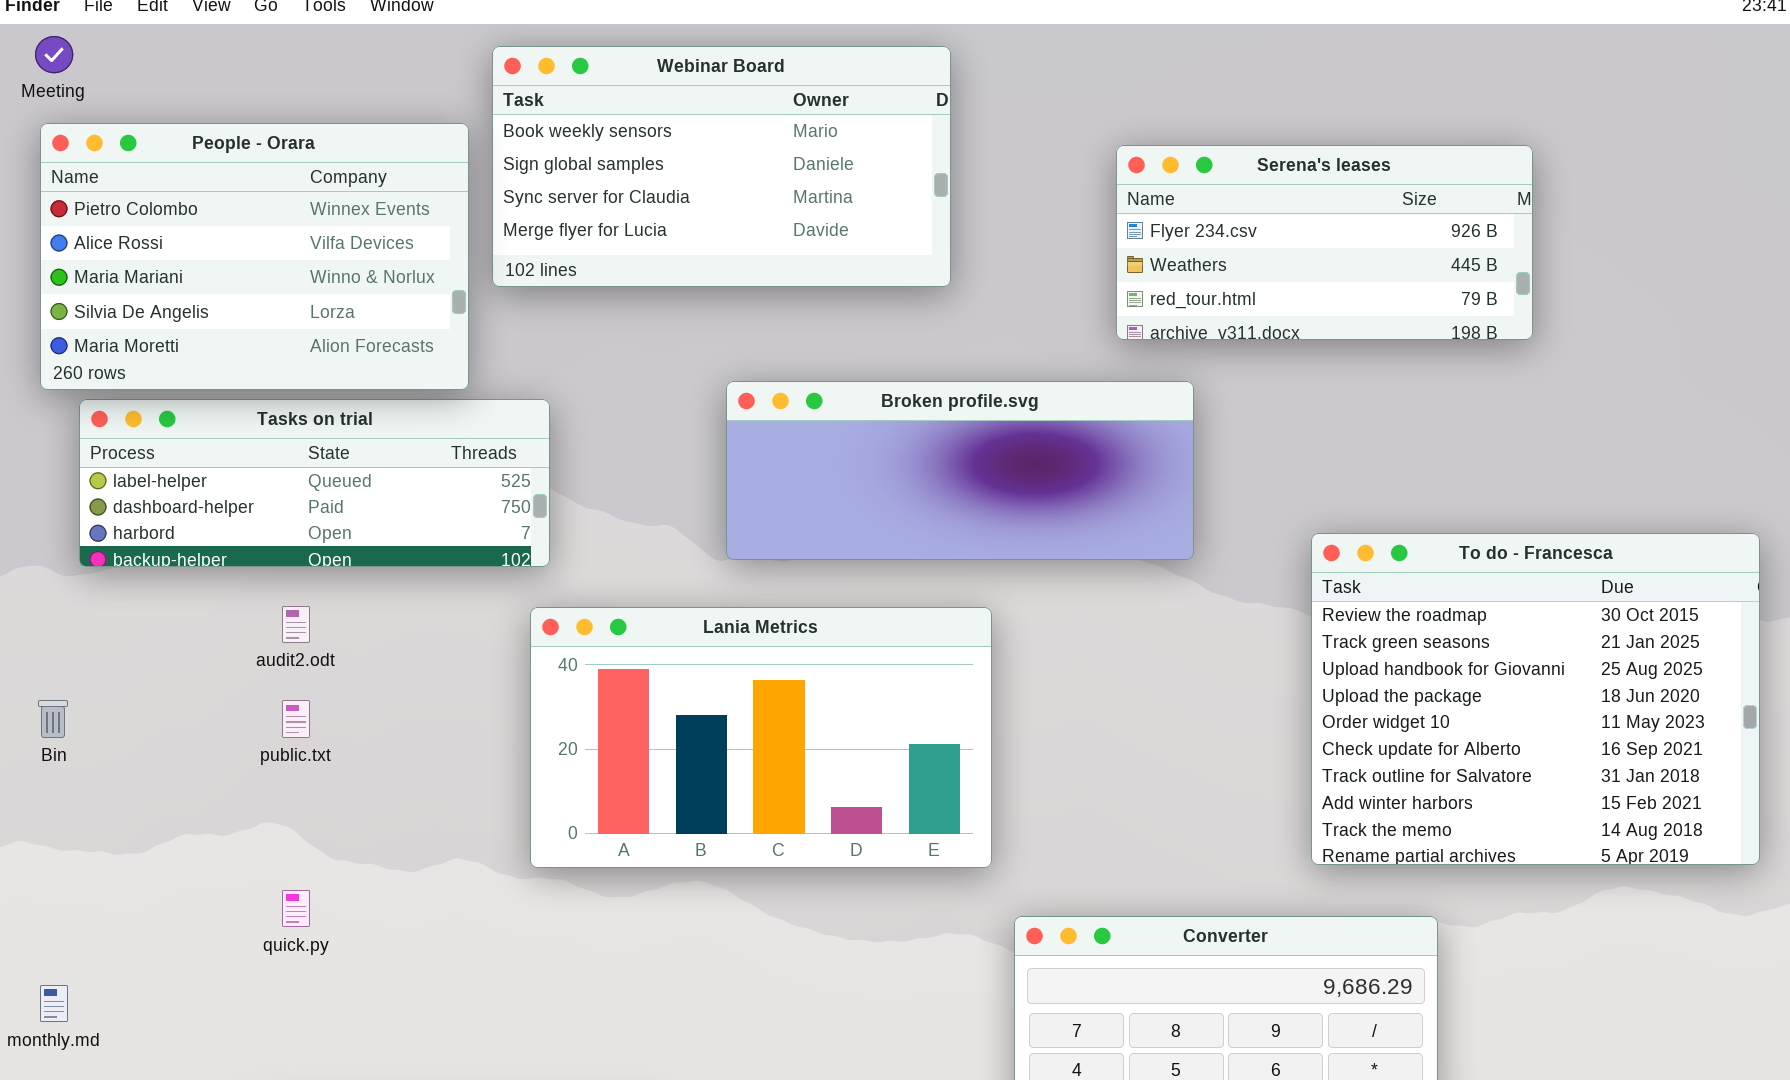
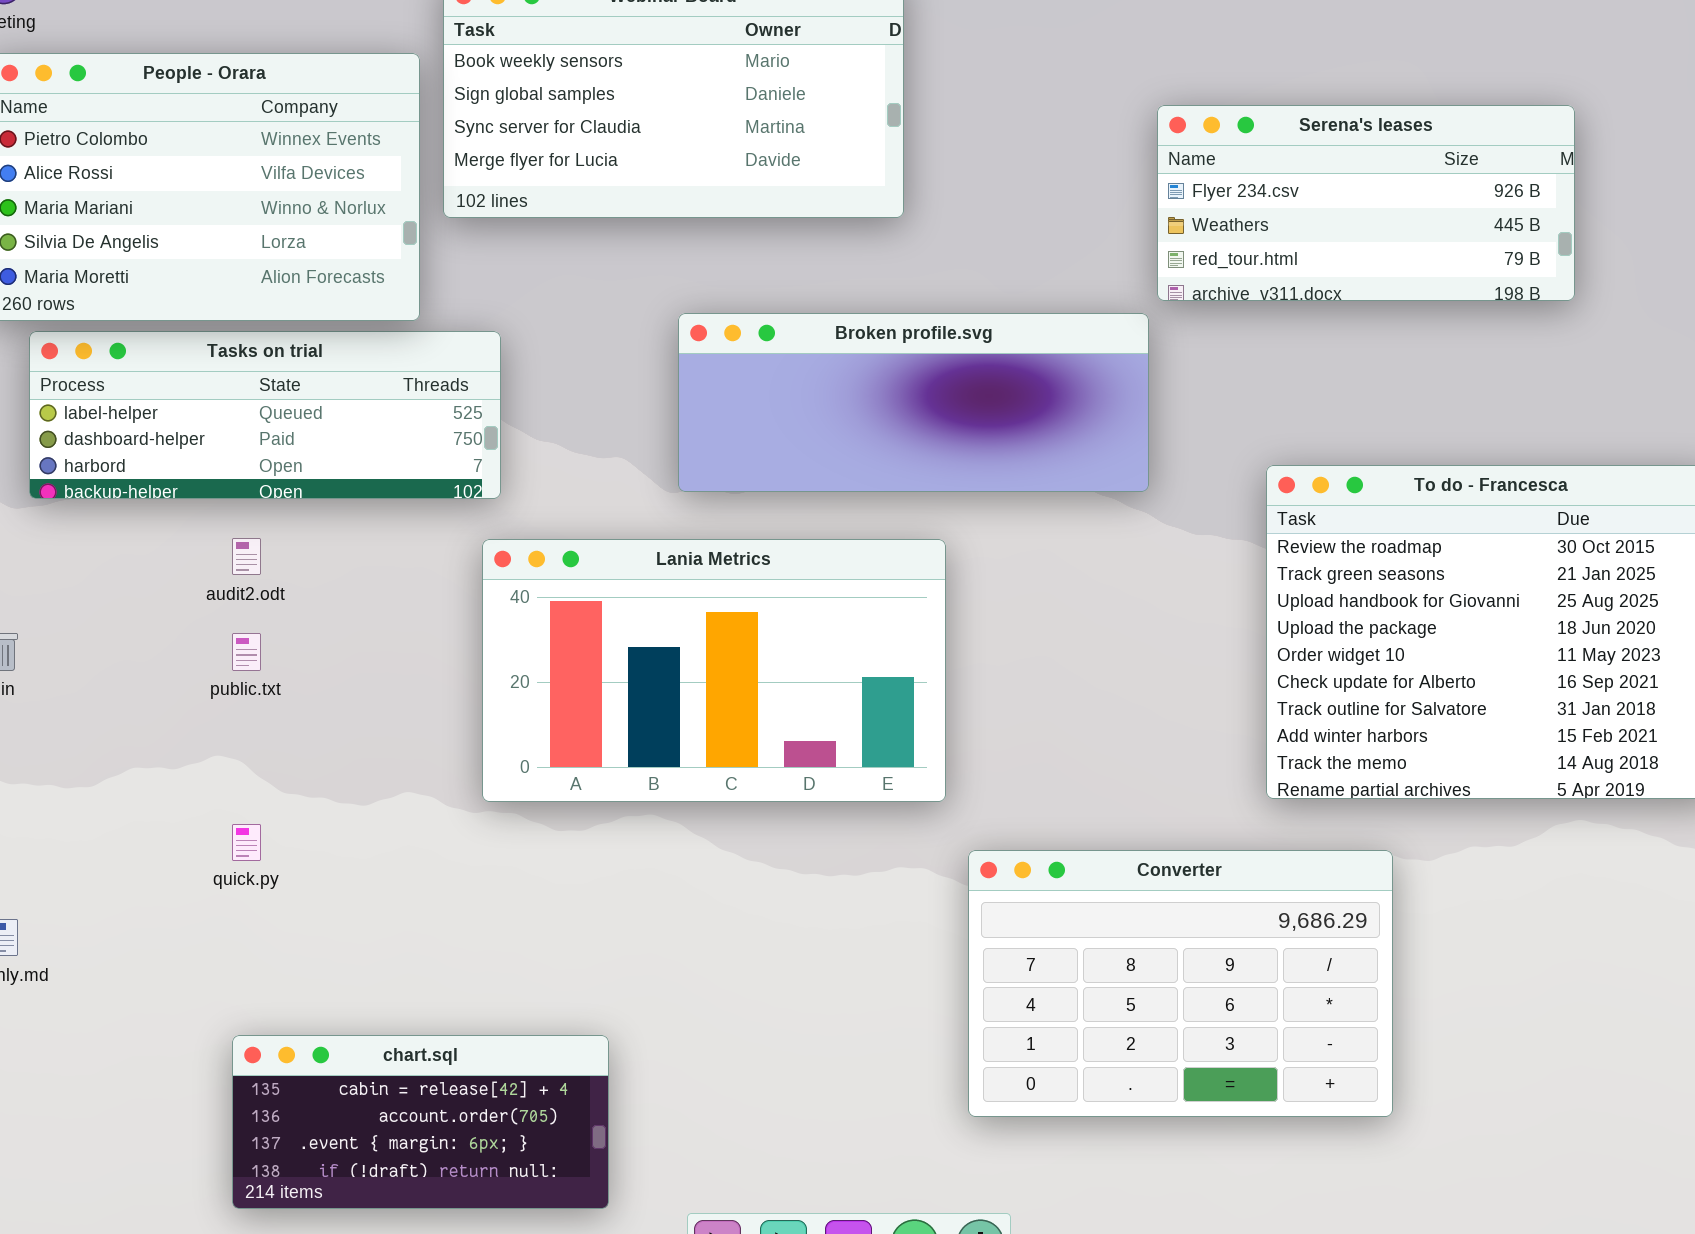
Serena's leases: [1116,145,1533,340] -> [1157,105,1575,301], moved

